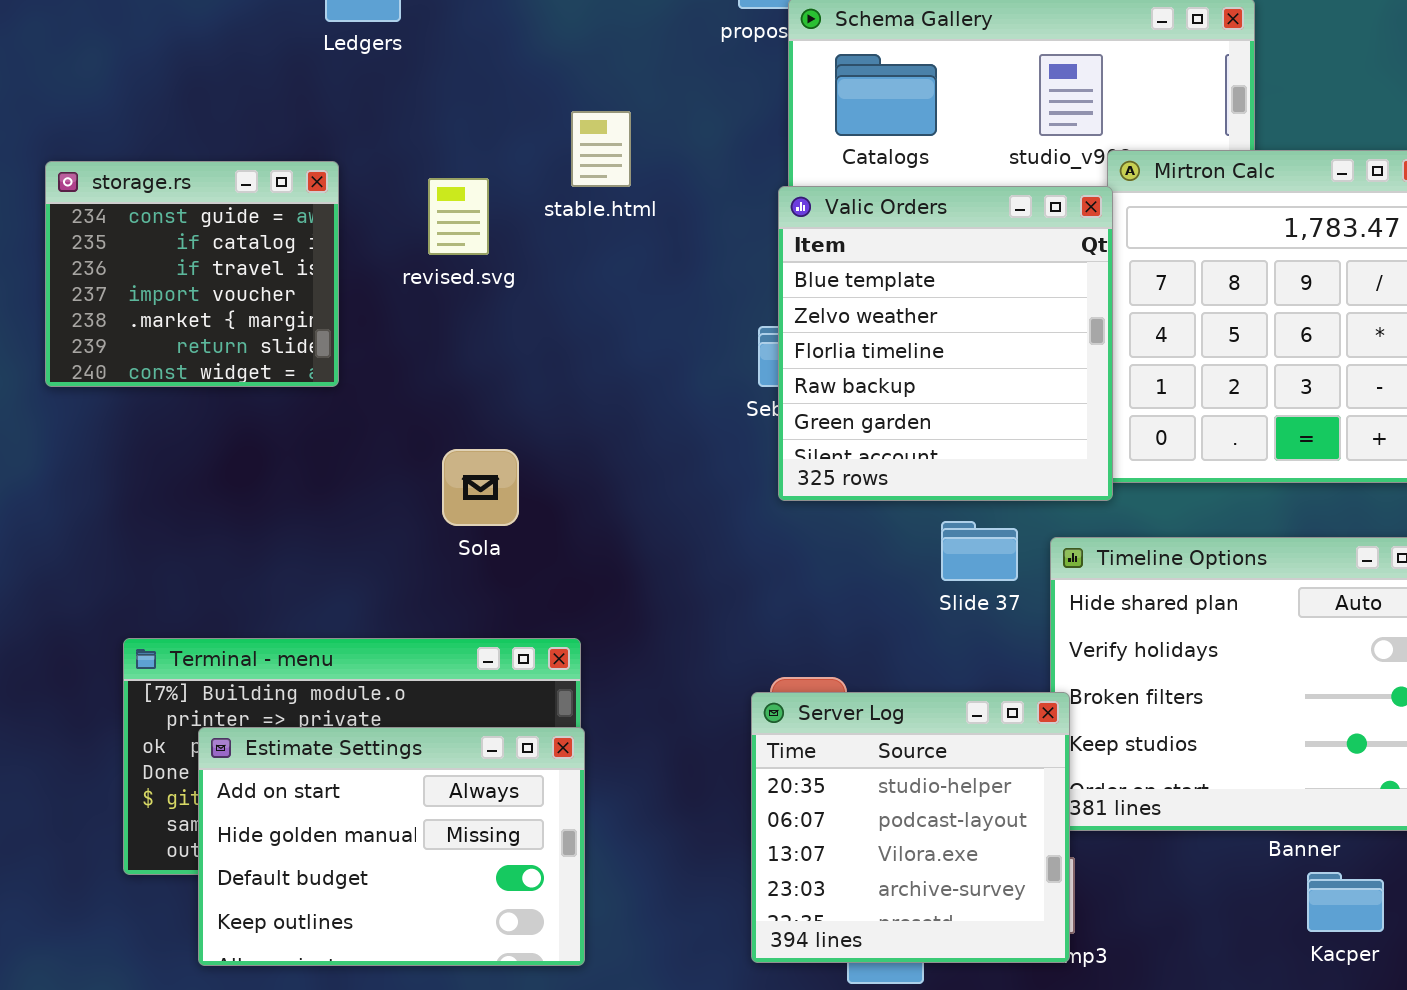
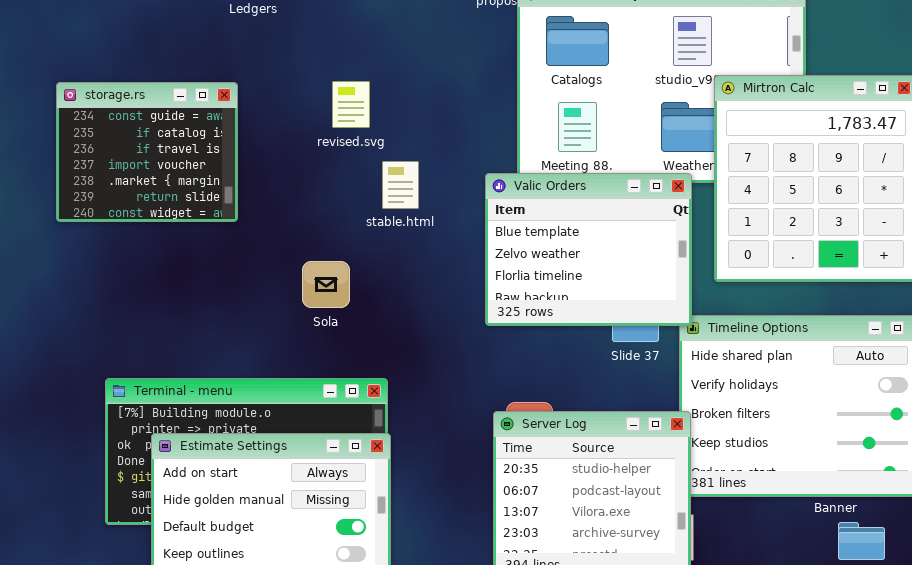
stable.html: [571,111,631,187] -> [382,161,419,209], moved
revised.svg: [428,178,489,255] -> [332,81,370,128], moved
Valic Orders: [778,186,1113,501] -> [485,173,692,326], moved, resized

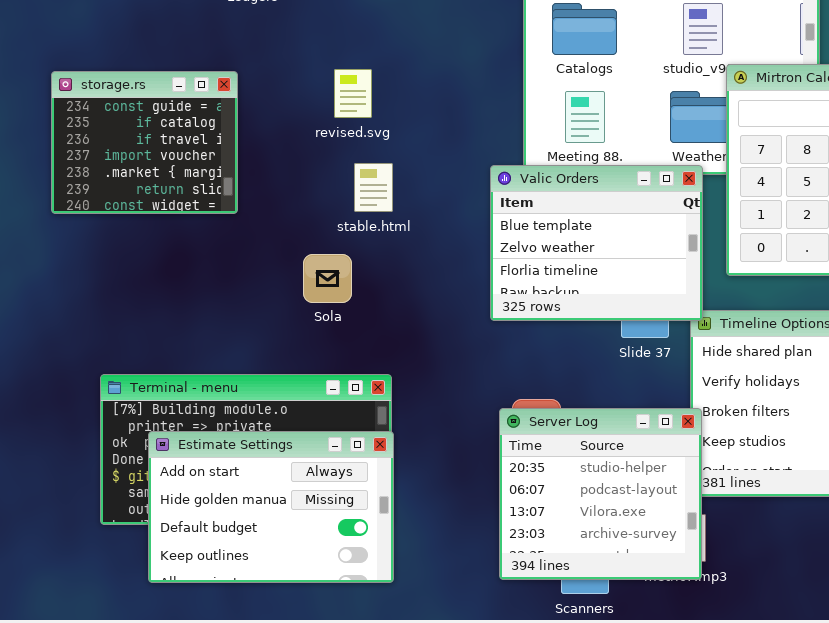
stable.html: [382,161,419,209] -> [354,163,393,212], moved

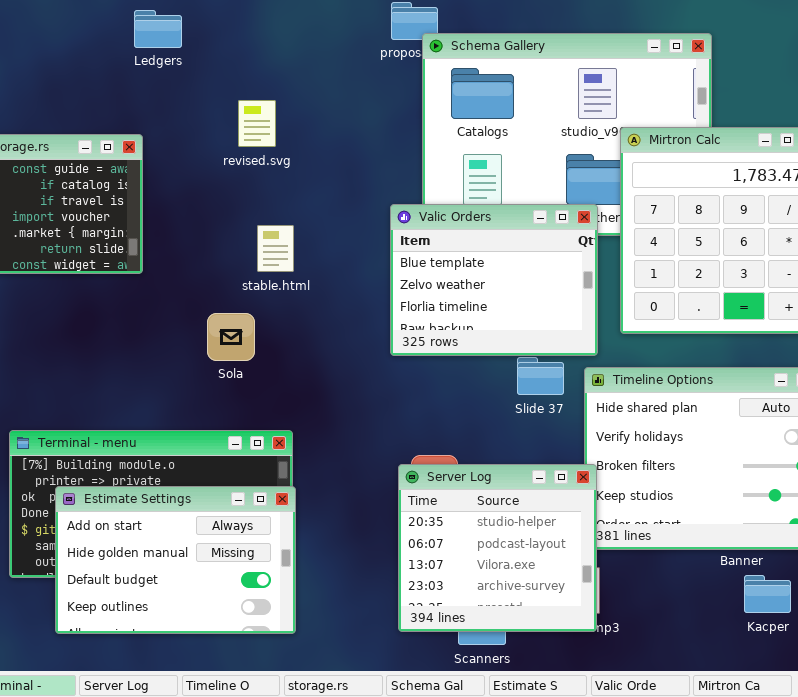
revised.svg: [334,69,372,118] -> [238,100,276,147], moved
Valic Orders: [490,165,703,321] -> [390,204,598,356], moved

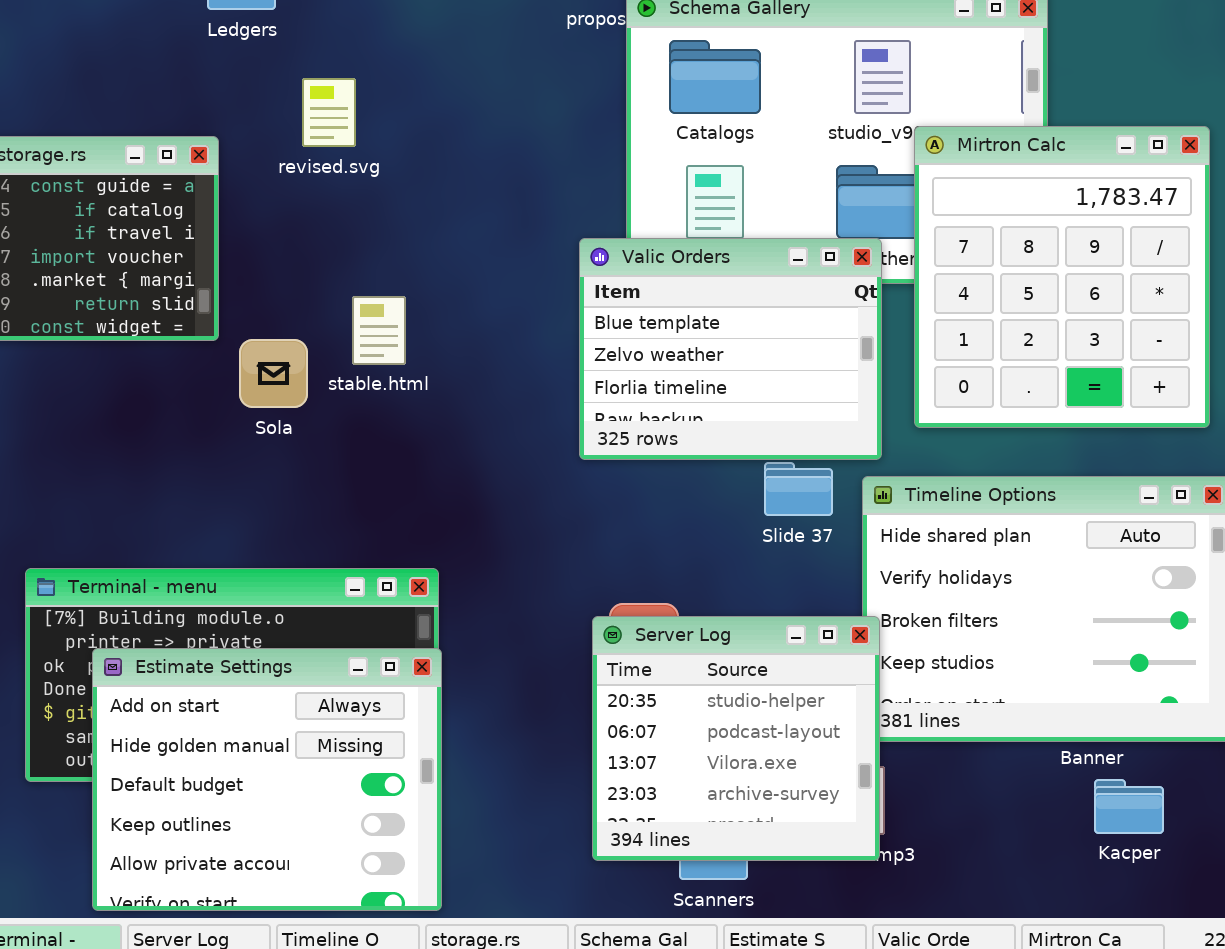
revised.svg: [238,100,276,147] -> [302,78,356,147], moved
stable.html: [257,225,294,272] -> [352,296,406,365], moved
Sola: [207,313,255,361] -> [239,339,308,408], moved
Estimate Settings: [55,486,296,634] -> [92,648,442,911], resized

